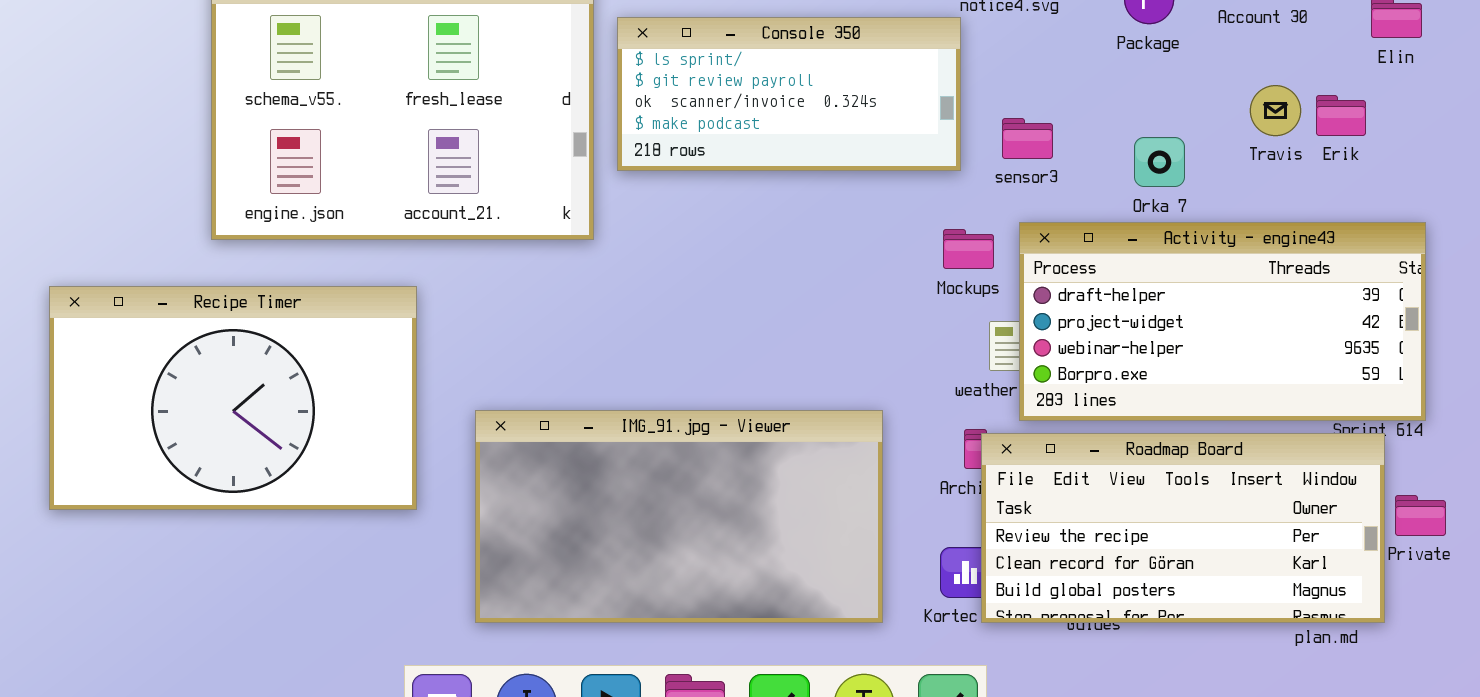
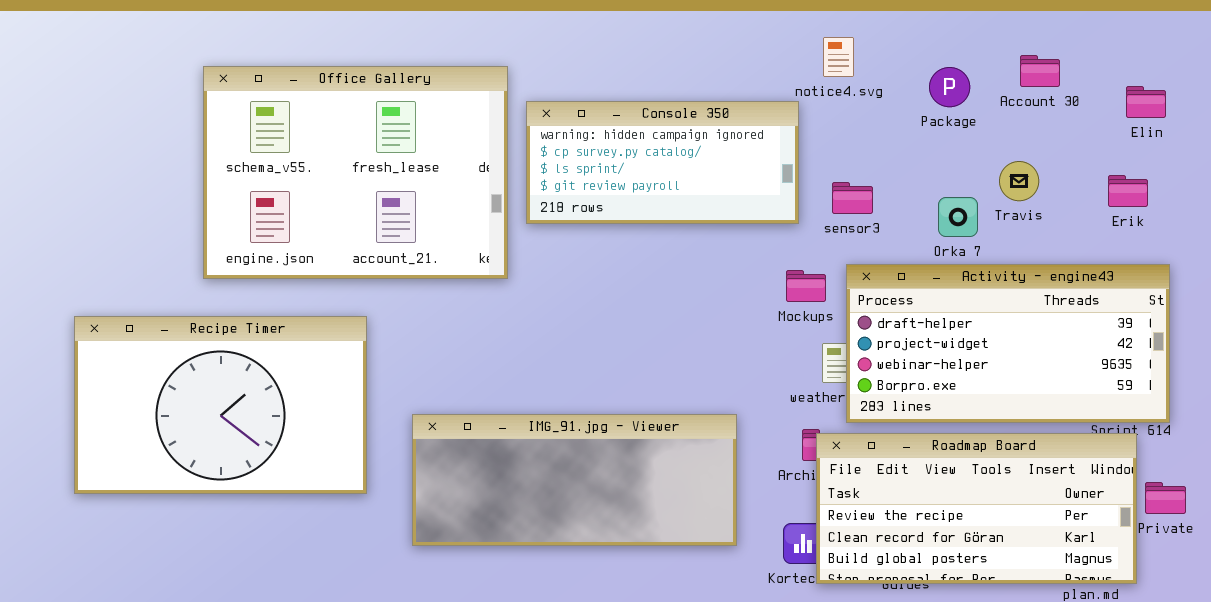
Console 350: [617,17,961,171] -> [526,101,799,224], scrolled up 2 rows
Travis: [1250,85,1301,136] -> [999,161,1039,201], moved
Erik: [1316,95,1366,136] -> [1108,175,1148,207], moved
IMG_91.jpg - Viewer: [475,410,883,623] -> [412,414,737,546], resized

